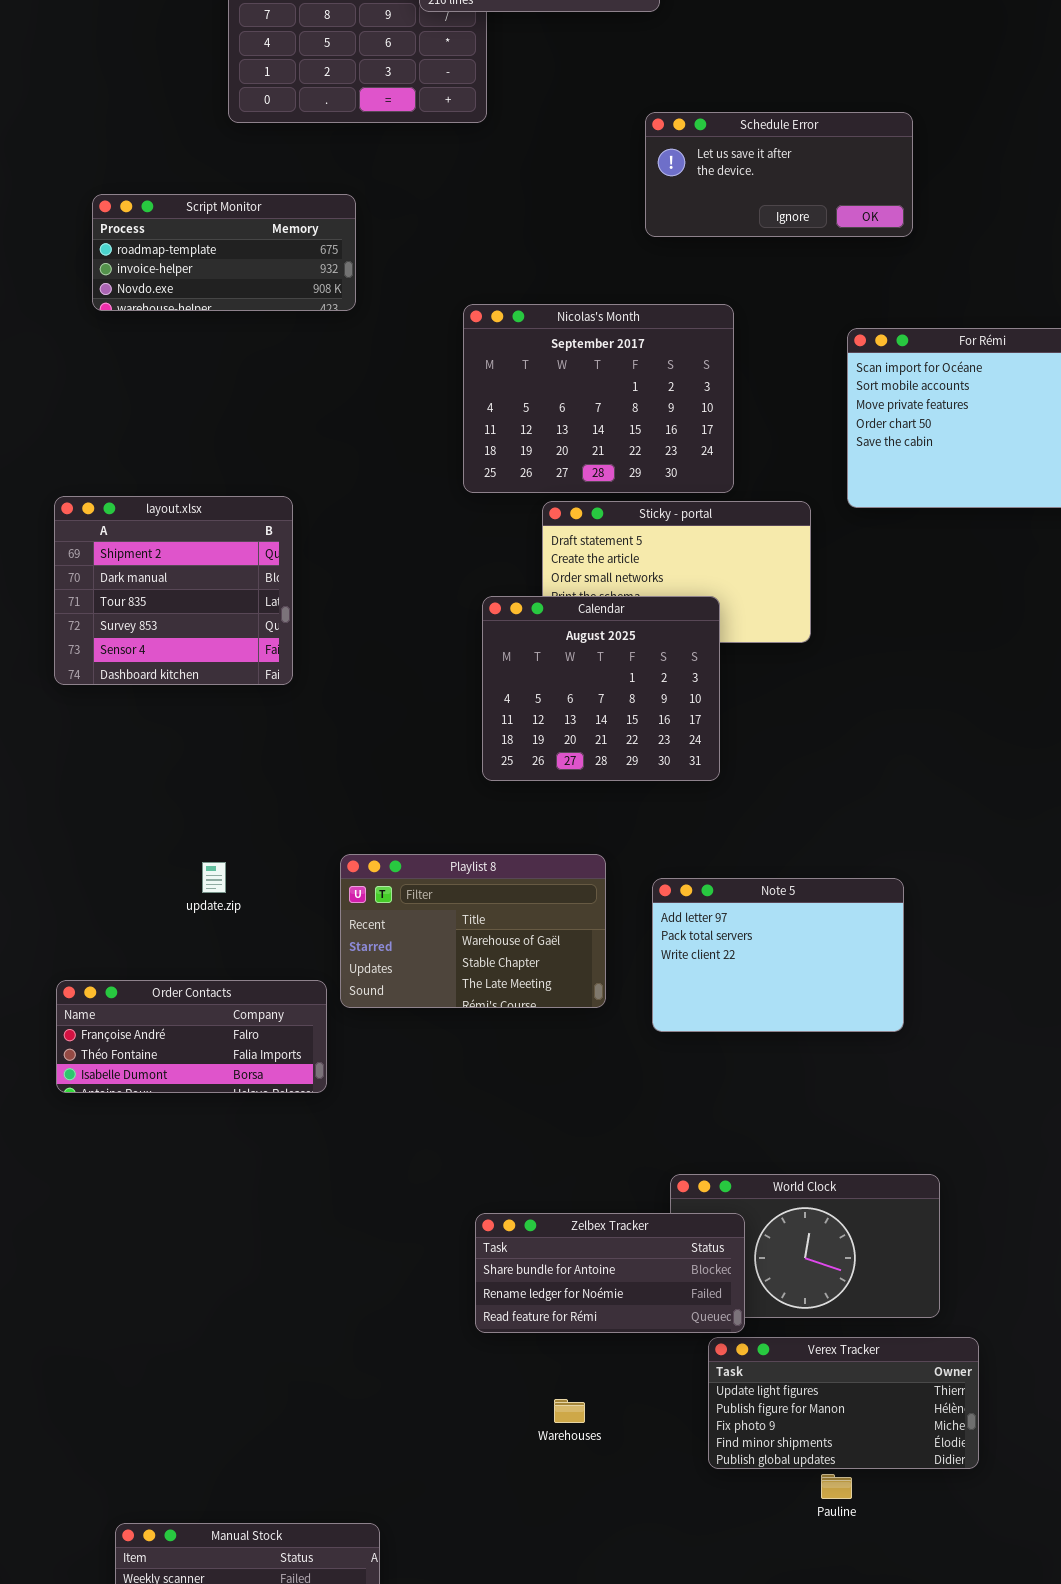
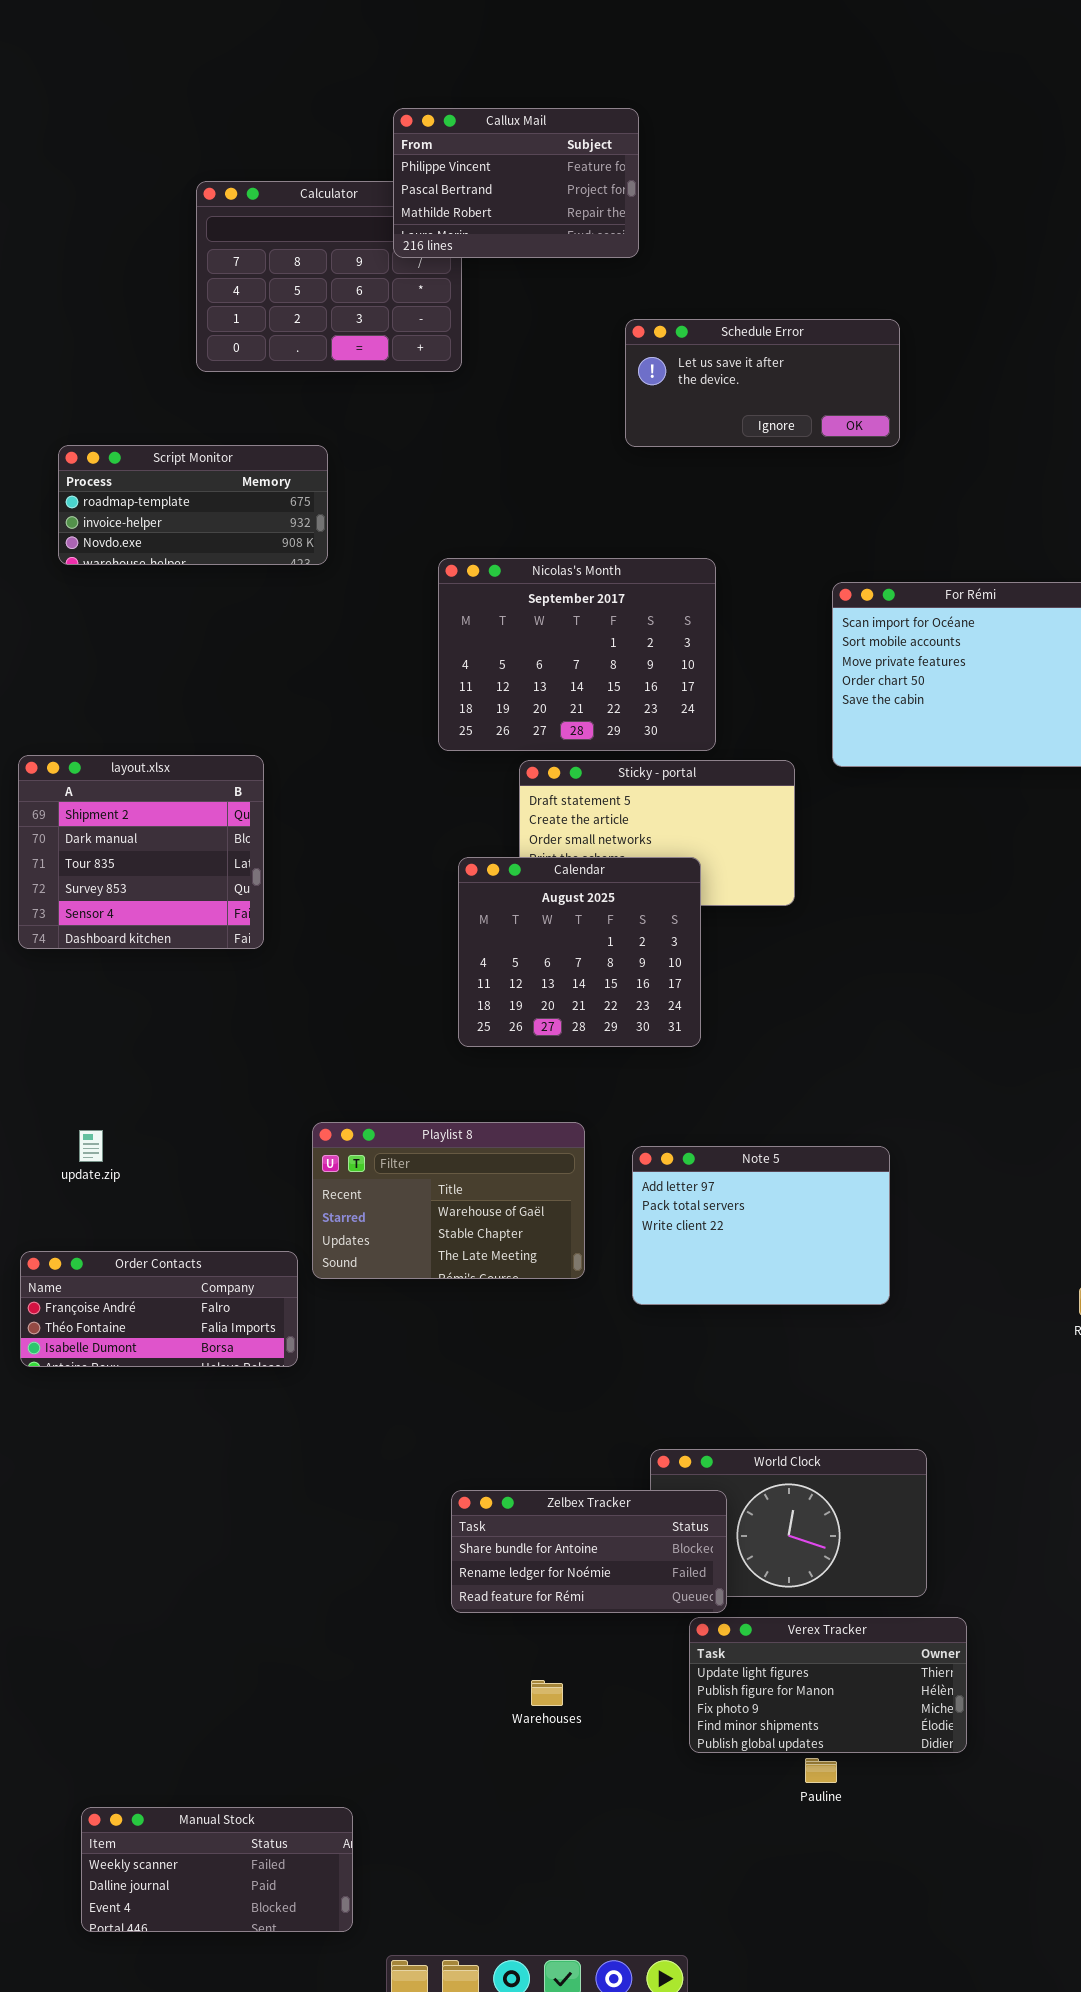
Schedule Error: [645,112,913,237] -> [625,319,900,447], moved
update.zip: [202,862,226,893] -> [79,1130,103,1162], moved

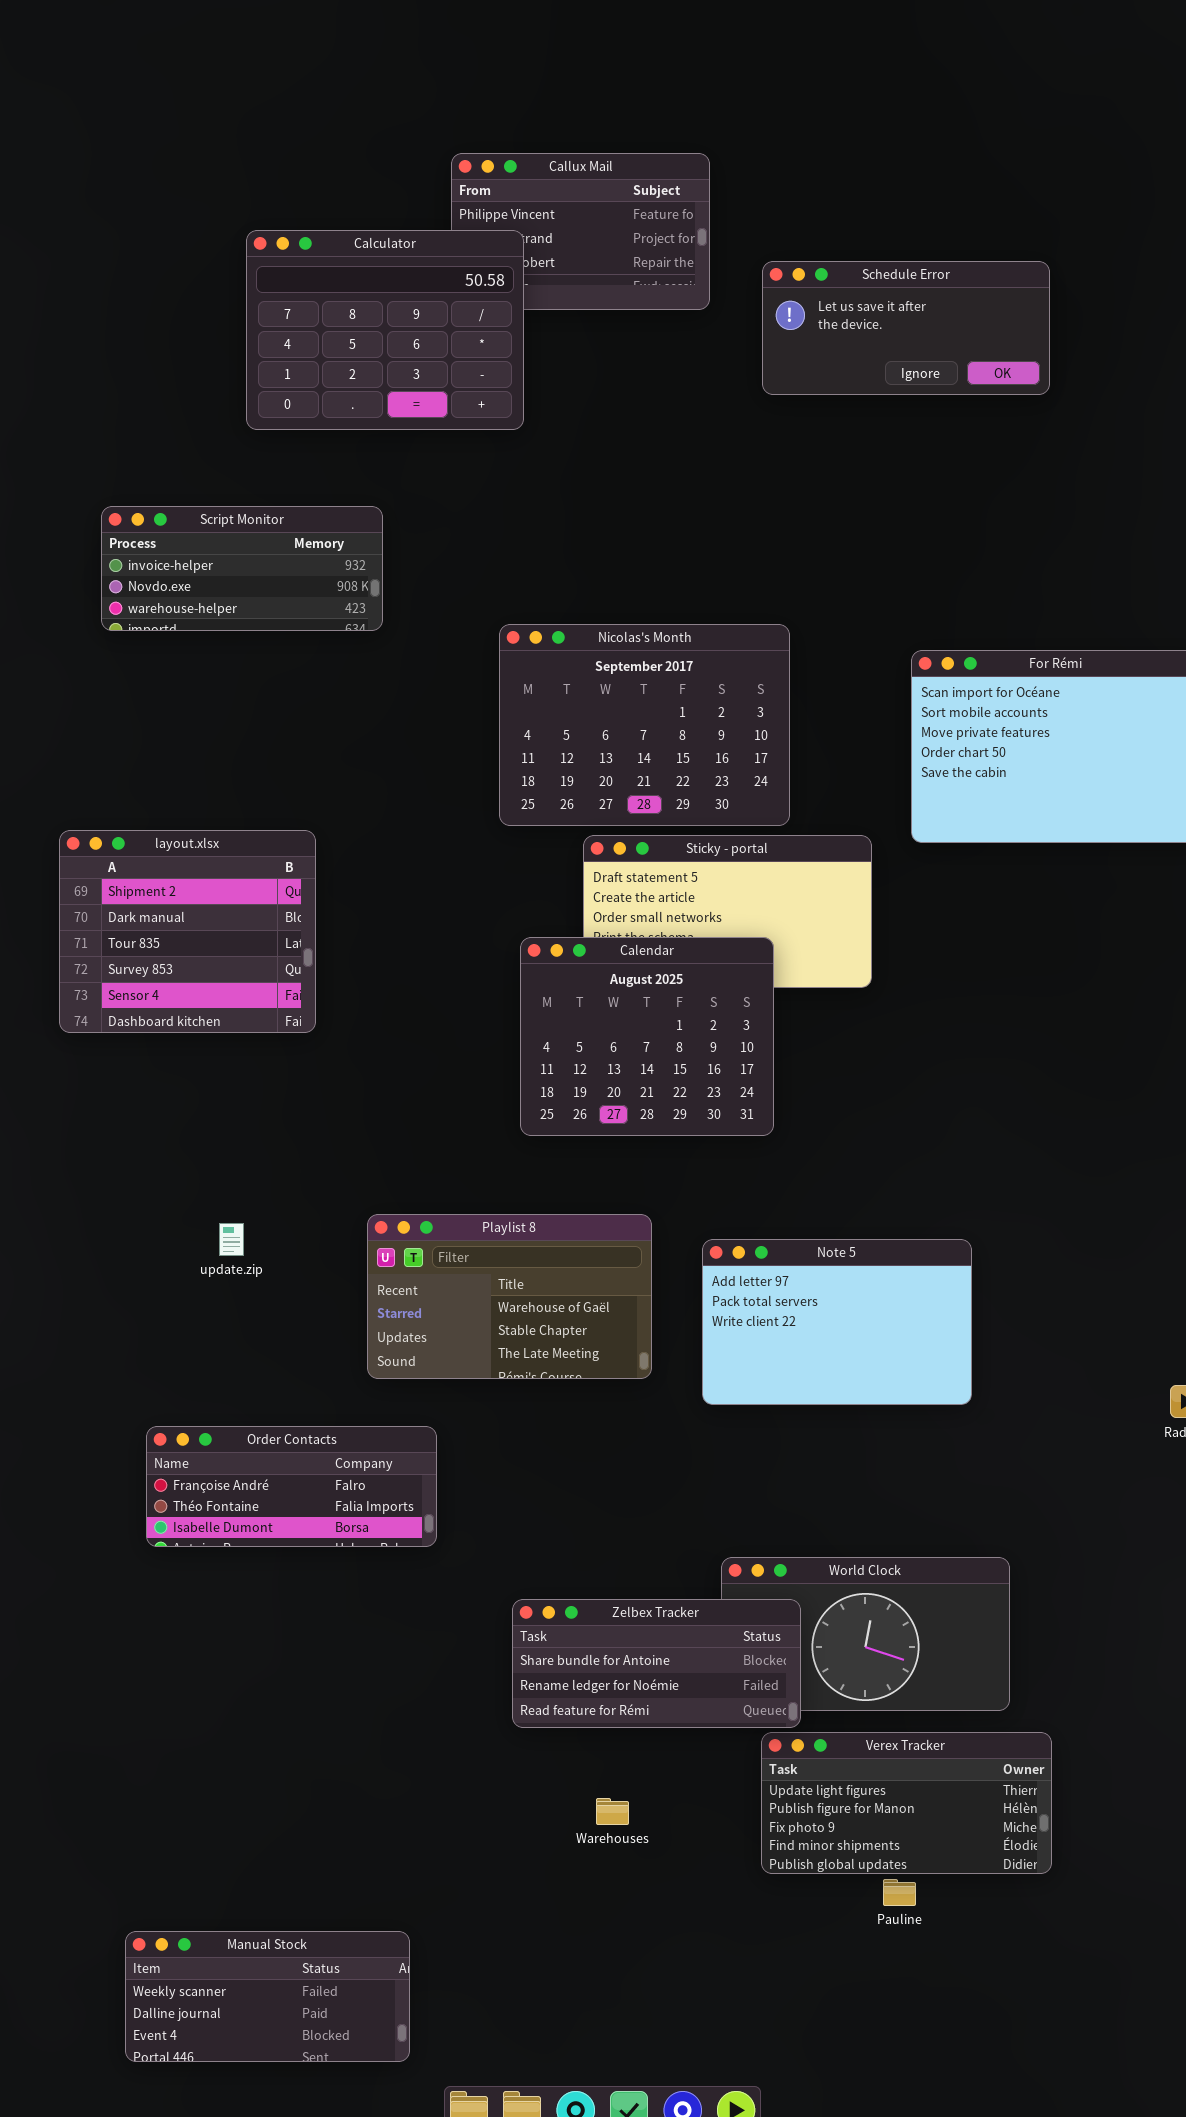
Calculator: [196,181,462,372] -> [246,230,524,430], raised
Schedule Error: [625,319,900,447] -> [762,261,1050,395], moved
Script Monitor: [58,445,328,565] -> [101,506,383,631], scrolled down 1 row
update.zip: [79,1130,103,1162] -> [219,1223,244,1256], moved
Order Contacts: [20,1251,298,1367] -> [146,1426,437,1547], moved

